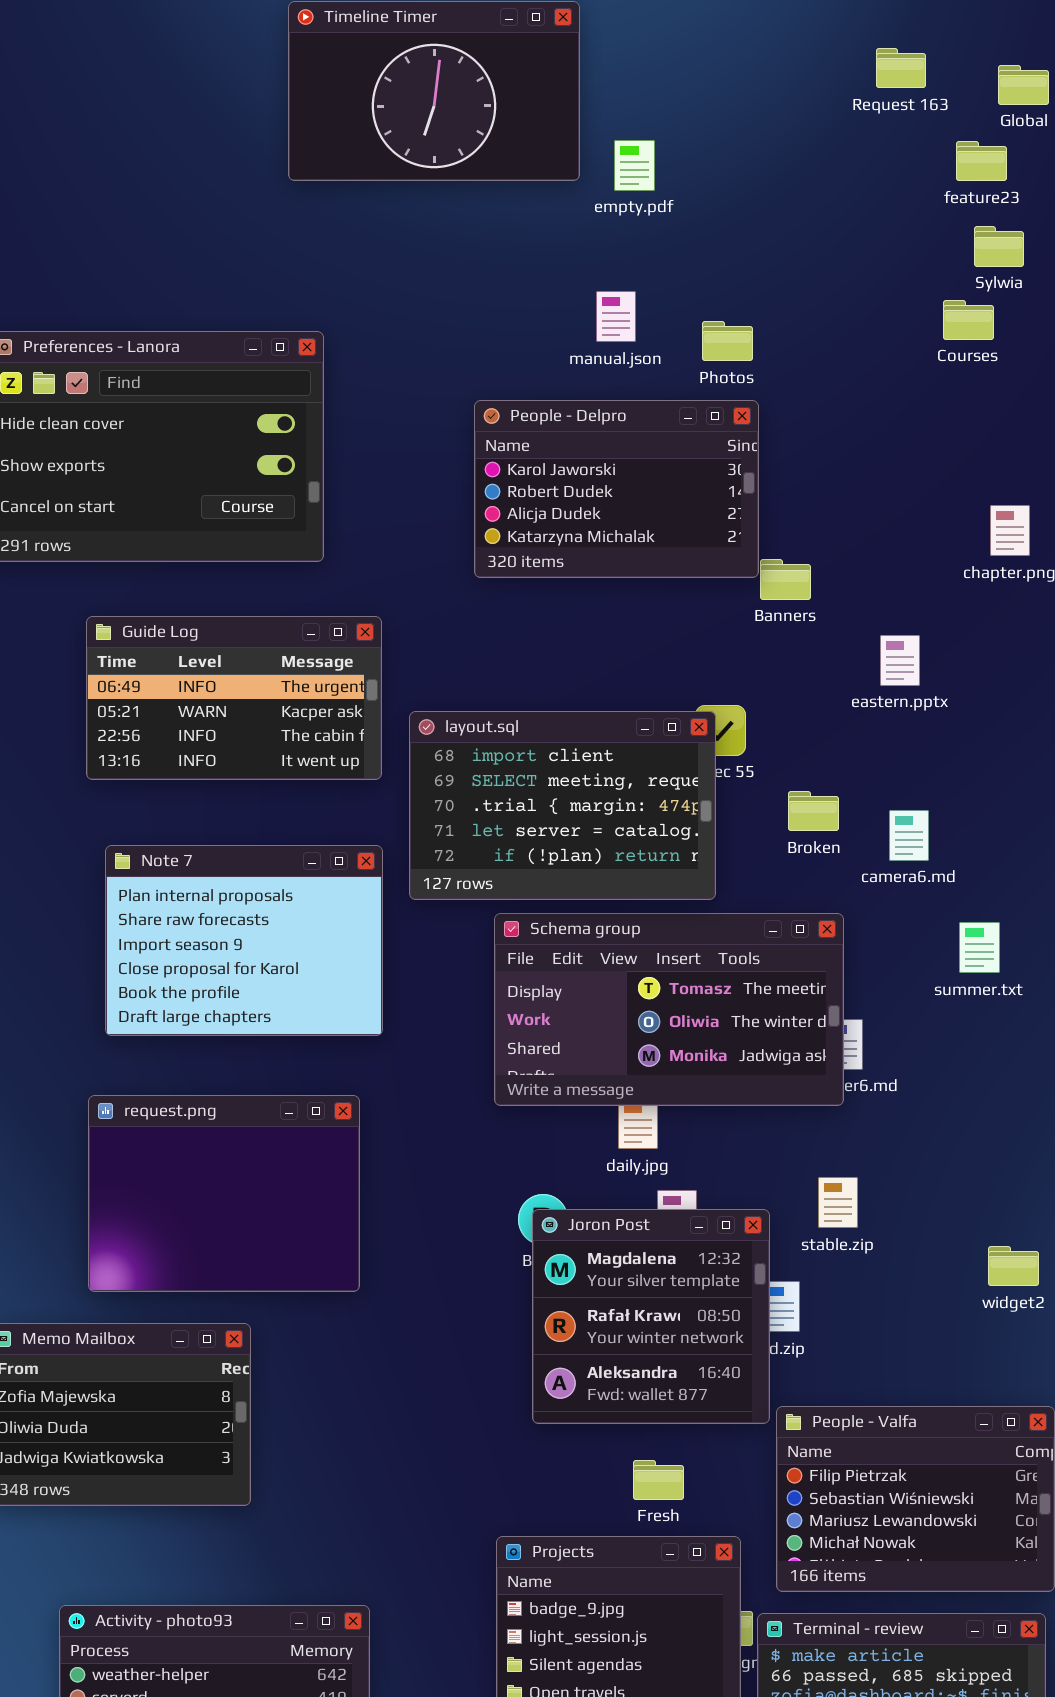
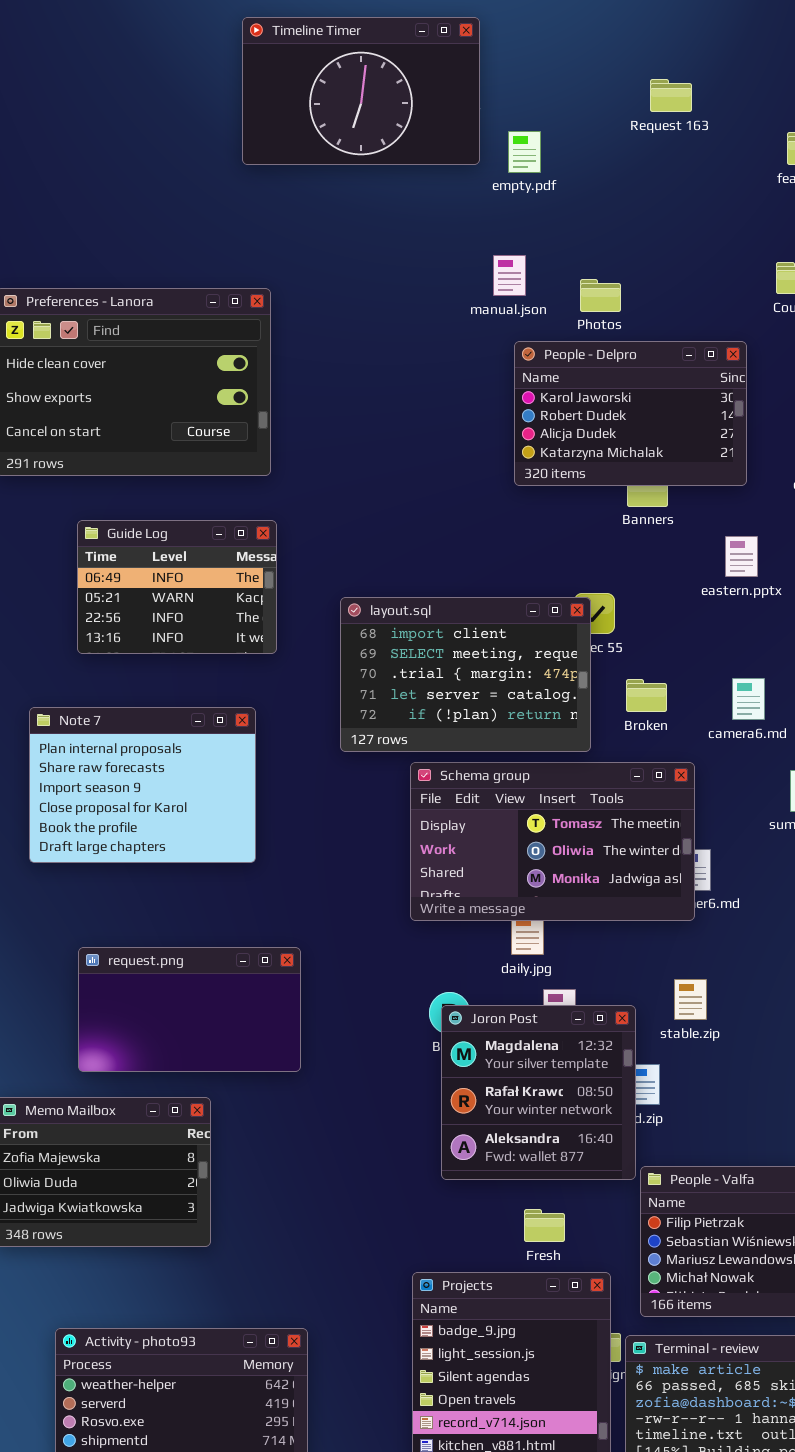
Request 163: [876,48,926,88] -> [650,79,692,112], moved
People - Delpro: [474,400,759,578] -> [514,341,747,486], moved
Guide Log: [86,616,382,780] -> [77,520,277,654], resized
Broken: [788,791,839,831] -> [626,679,667,712], moved
Note 7: [105,845,383,1036] -> [29,707,256,863], moved
request.png: [88,1095,360,1292] -> [78,947,301,1072], resized

